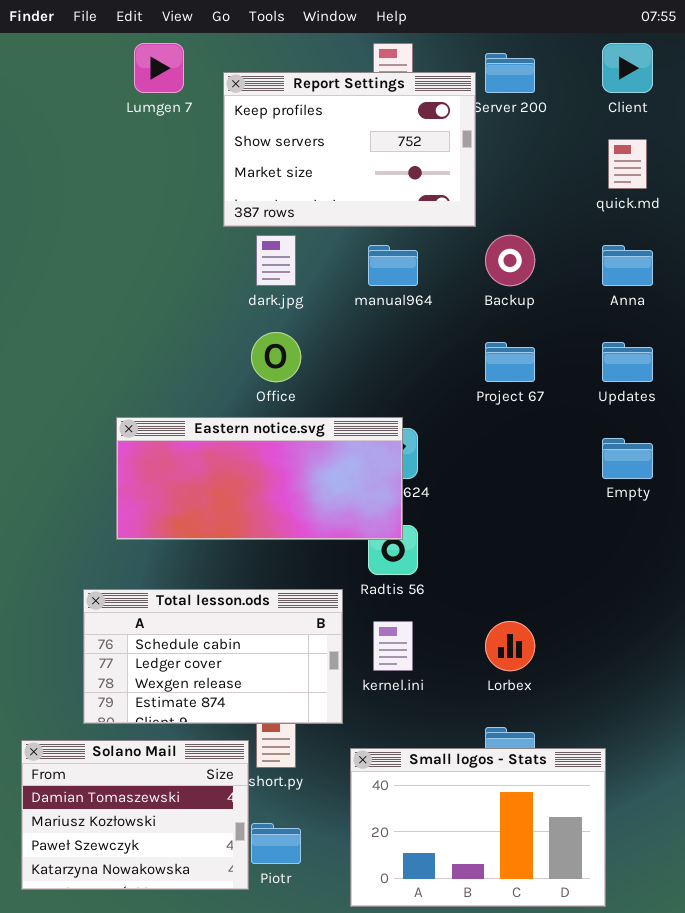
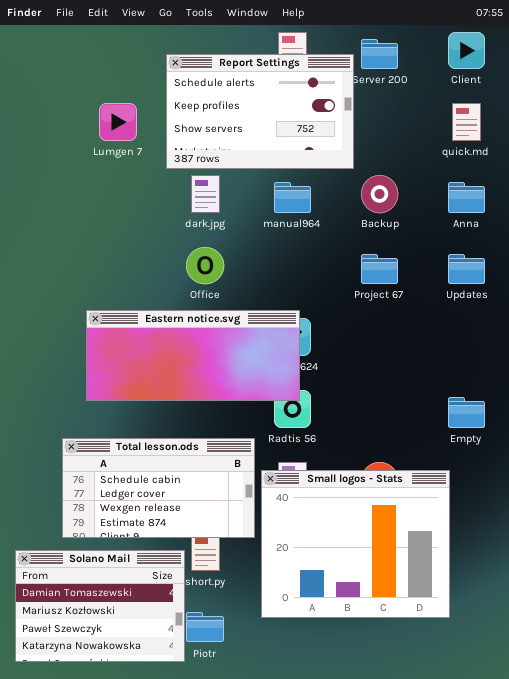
Lumgen 7: [134,43,184,93] -> [99,103,137,141], moved
Report Settings: [223,72,476,227] -> [166,54,354,169], scrolled up 1 row
Empty: [602,438,653,479] -> [448,397,485,428], moved
Small logos - Stats: [350,748,606,907] -> [261,470,450,618], moved, resized

